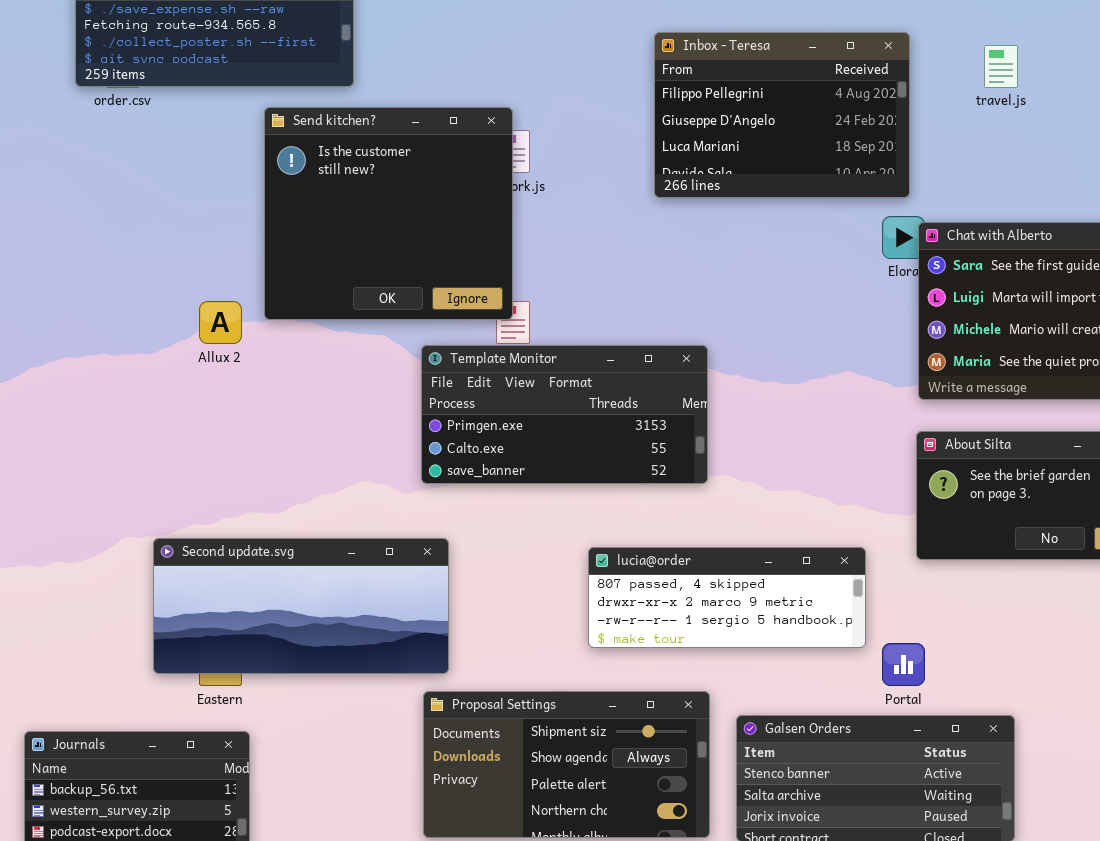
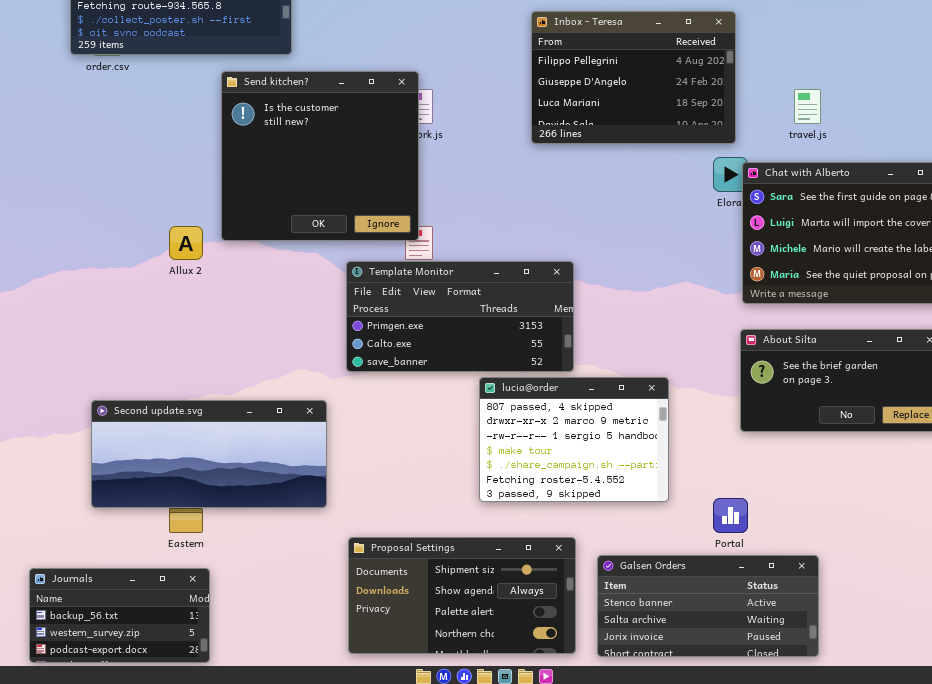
travel.js: [984,45,1018,88] -> [794,89,821,124], moved
Second update.svg: [153,538,449,674] -> [91,400,327,508], moved
lucia@order: [588,547,866,648] -> [479,377,669,502], resized

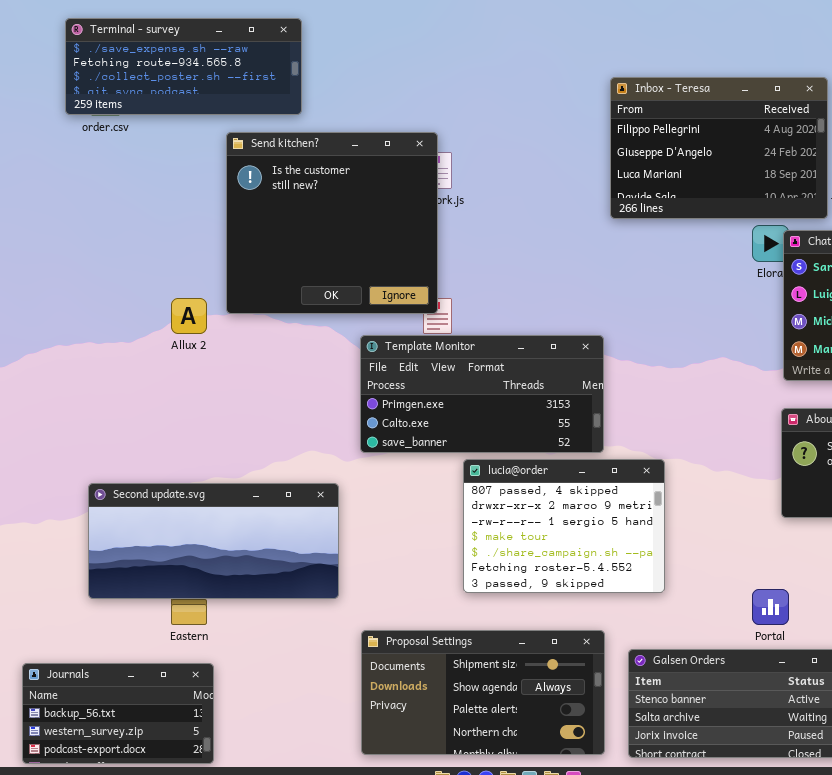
Inbox - Teresa: [531,11,736,144] -> [610,77,828,219], moved
lucia@order: [479,377,669,502] -> [463,459,665,593], moved

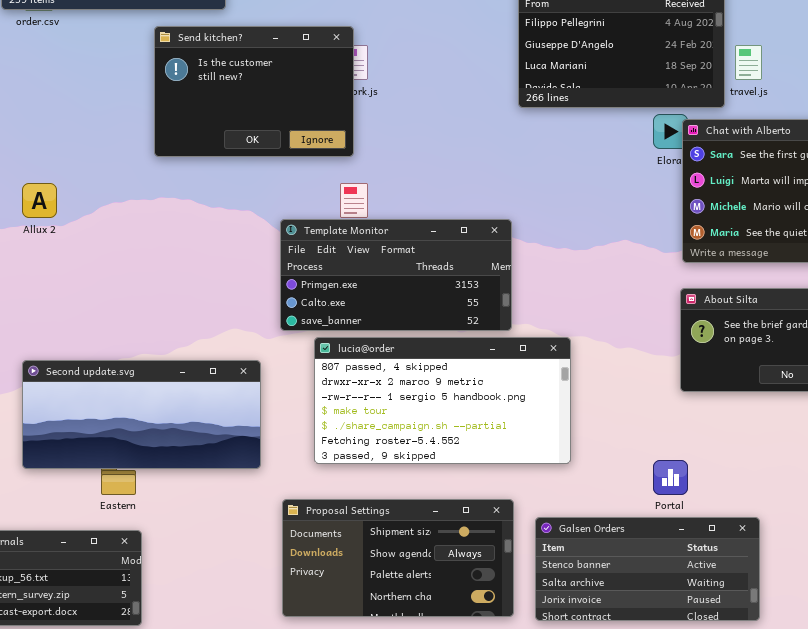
Send kitchen?: [226,132,438,314] -> [154,26,354,157], resized
Allux 2: [171,298,207,334] -> [22,183,57,218], moved
lucia@order: [463,459,665,593] -> [314,337,571,464], resized

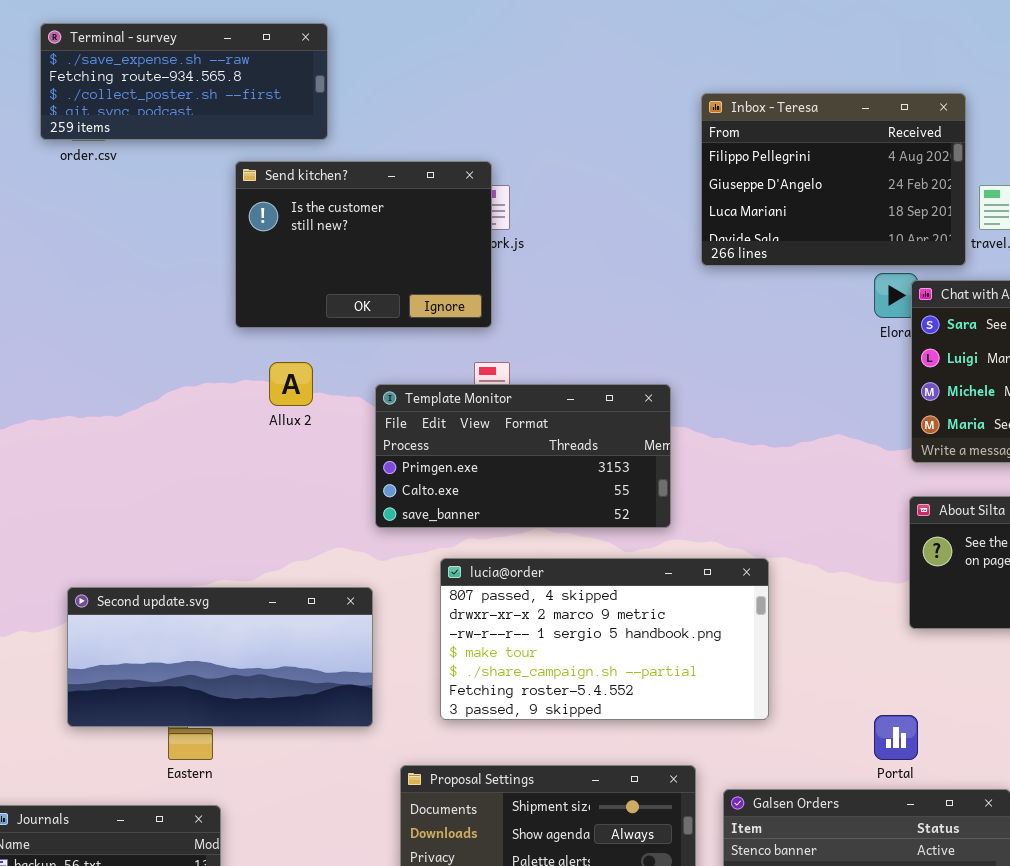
Allux 2: [22,183,57,218] -> [269,362,313,406], moved
Template Monitor: [280,219,512,331] -> [375,384,671,528], moved

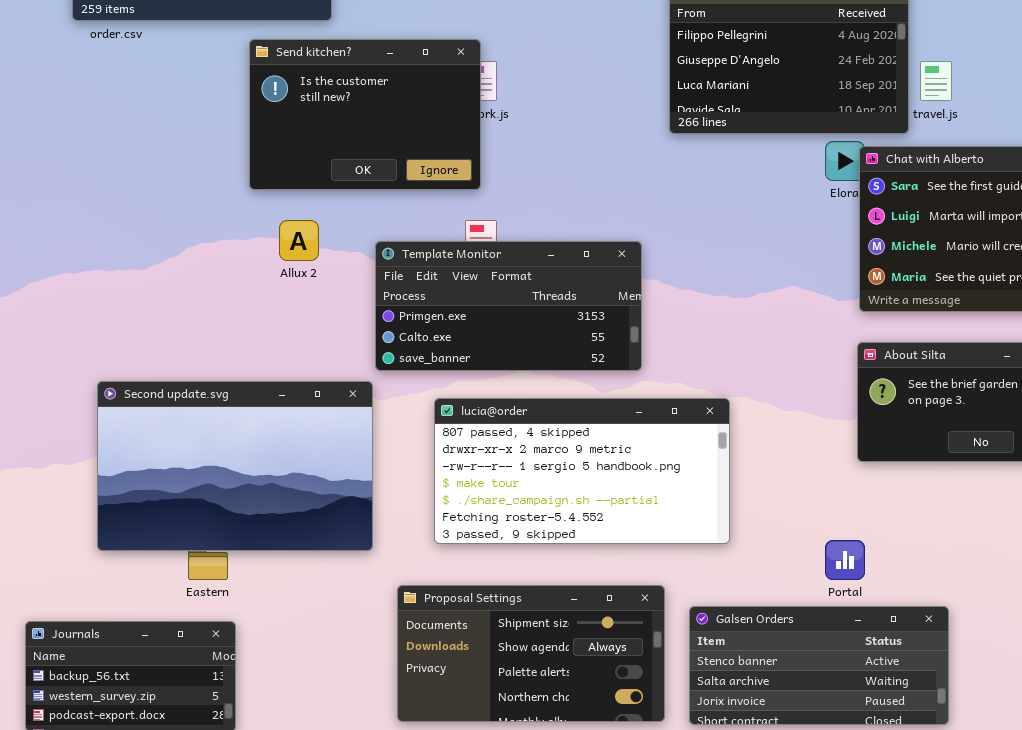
Second update.svg: [67,587,373,727] -> [97,381,373,551], resized

